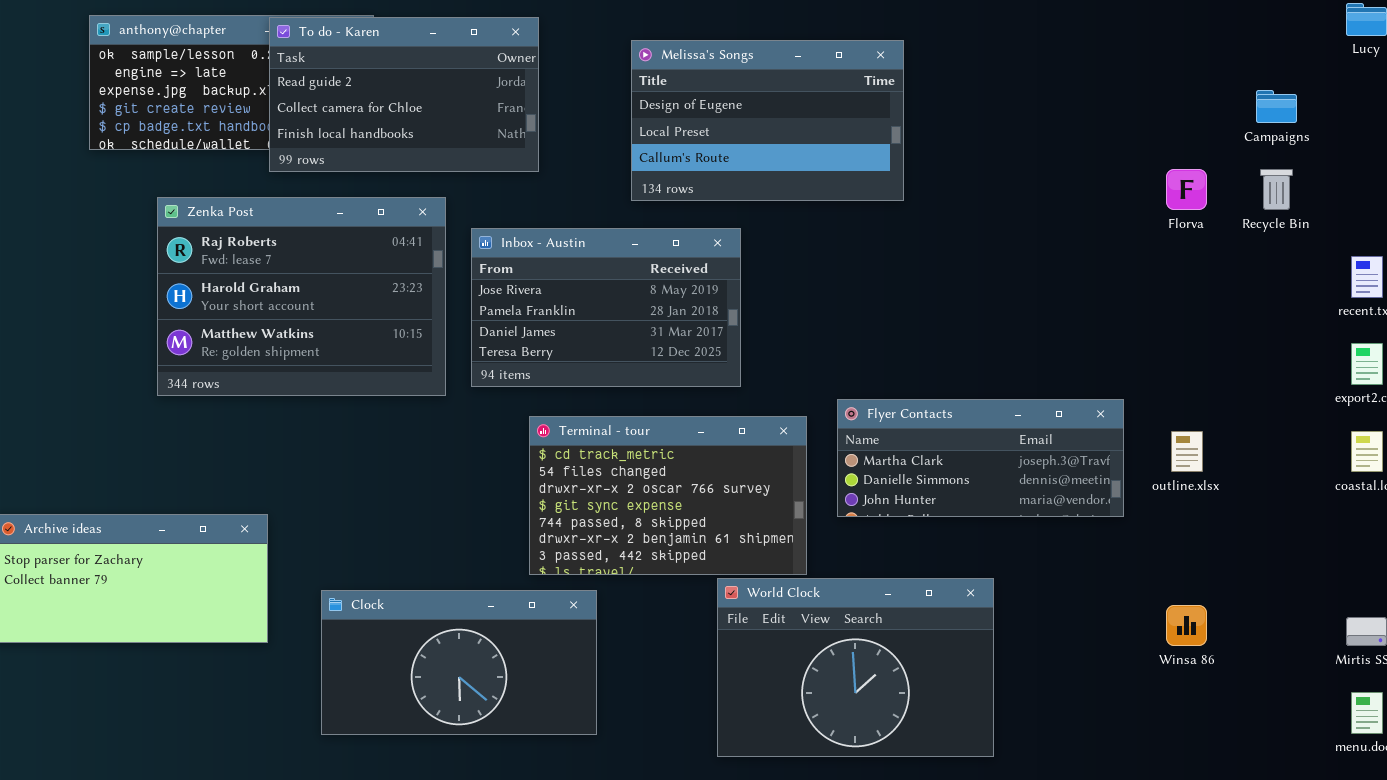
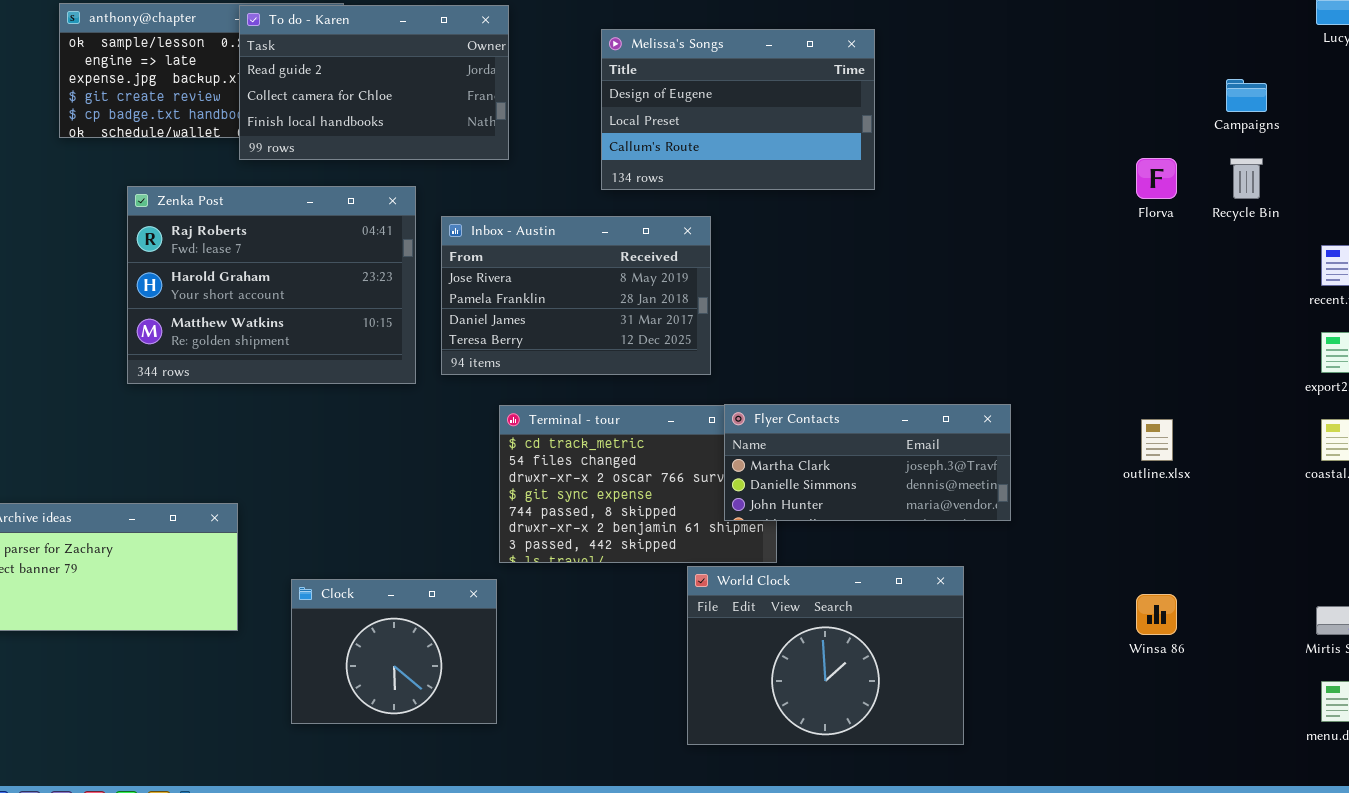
Flyer Contacts: [837,399,1124,517] -> [724,404,1011,521], moved
Clock: [321,590,597,735] -> [291,579,497,724], resized

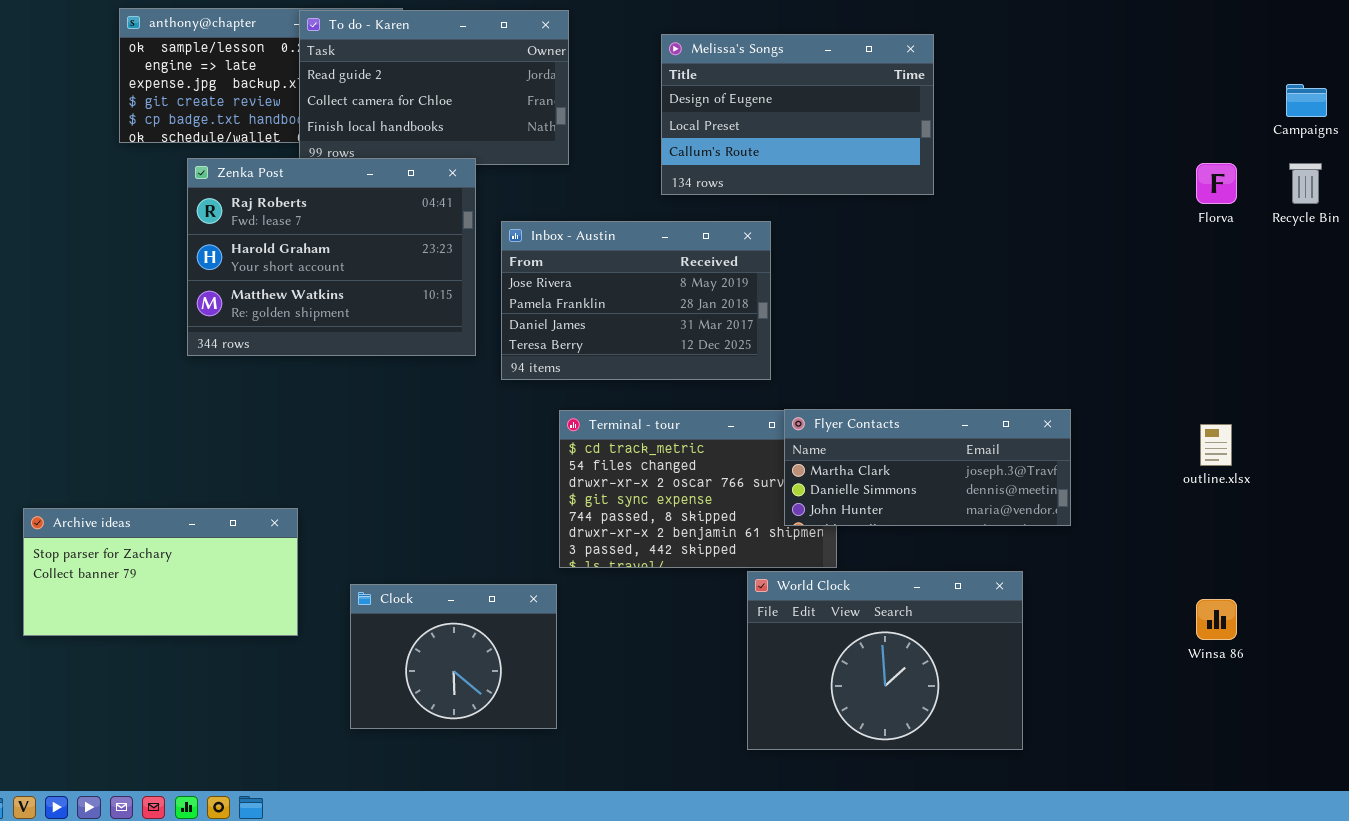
Zenka Post: [127,186,416,384] -> [187,158,476,356], moved

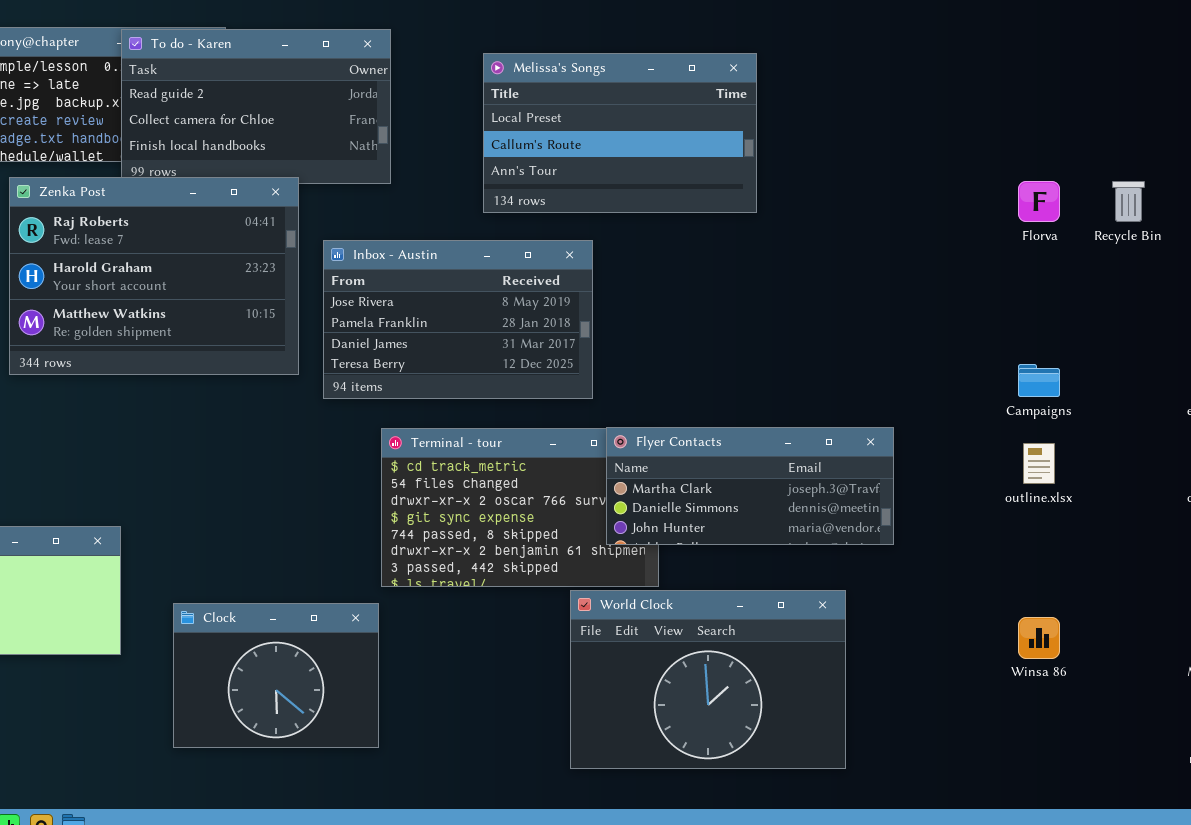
Melissa's Songs: [661,34,934,195] -> [483,53,757,213], scrolled down 1 row
Campaigns: [1286,84,1327,117] -> [1018,364,1060,397], moved

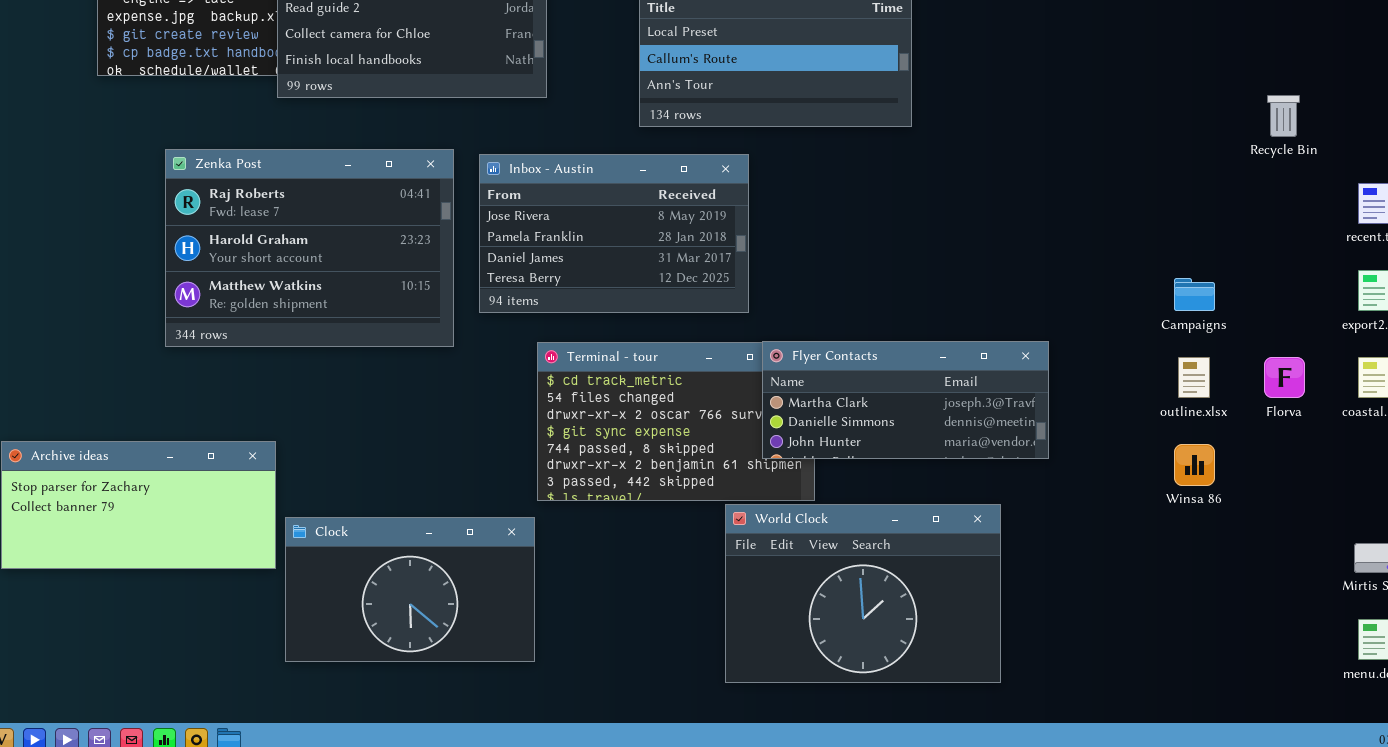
Zenka Post: [9,177,299,375] -> [165,149,454,347], moved
Florva: [1018,181,1060,222] -> [1264,357,1305,398], moved
Clock: [173,603,379,748] -> [285,517,535,662], resized
Winsa 86: [1018,617,1060,659] -> [1174,444,1215,486], moved

